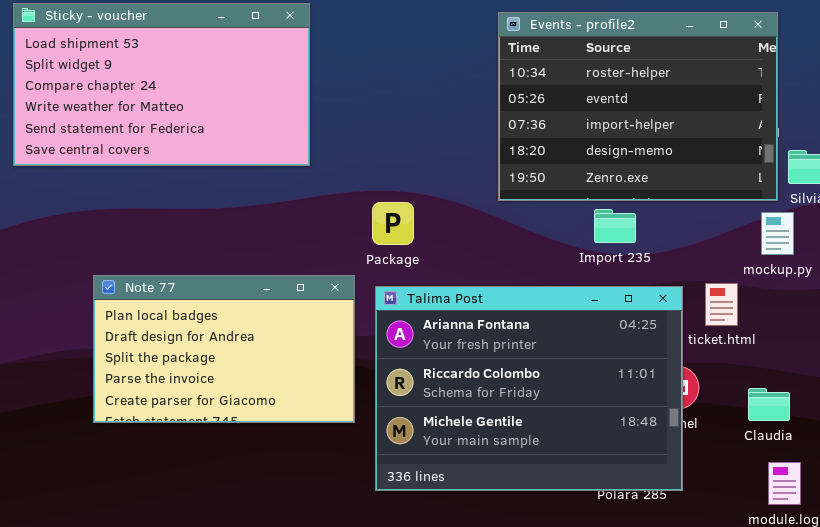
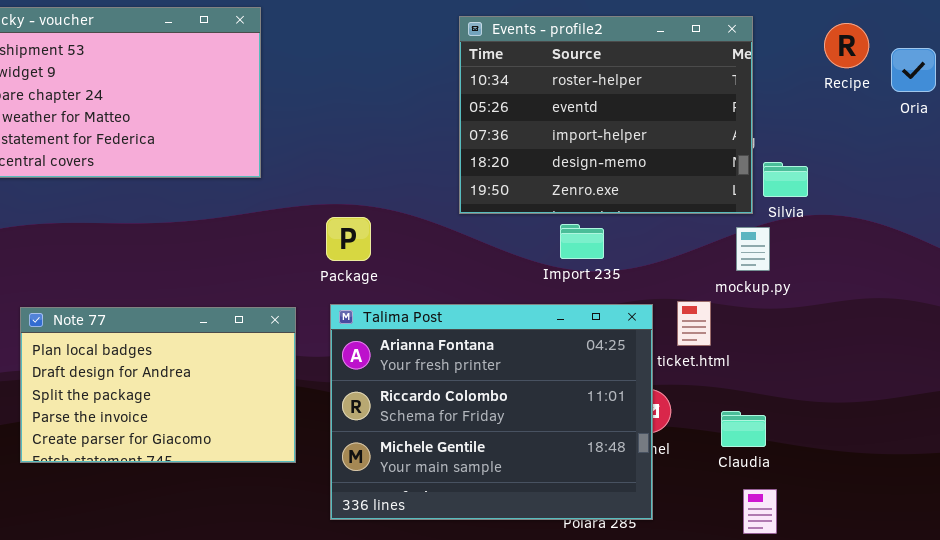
Note 77: [93,275,355,423] -> [20,307,296,463], moved

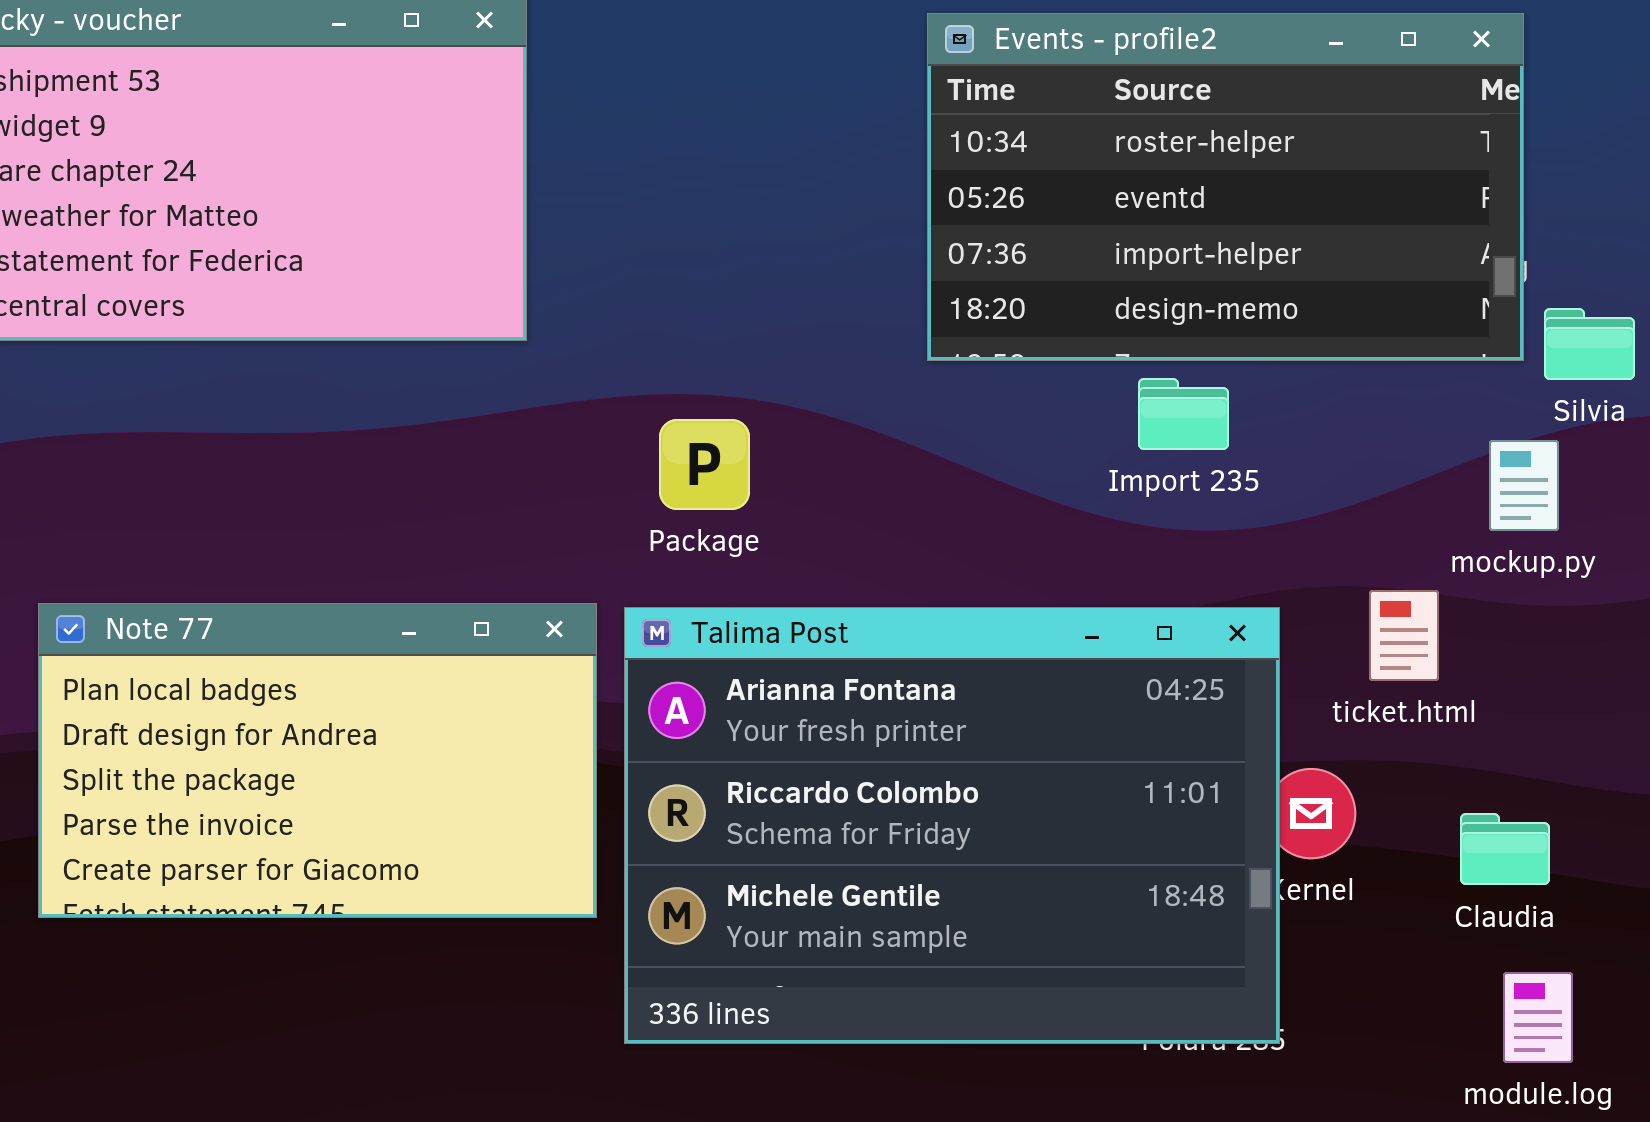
Events - profile2: [459,16,753,214] -> [927,13,1524,361], resized
Import 235: [560,224,604,259] -> [1138,378,1229,450], moved
Talima Post: [330,304,653,520] -> [624,607,1280,1044], moved

